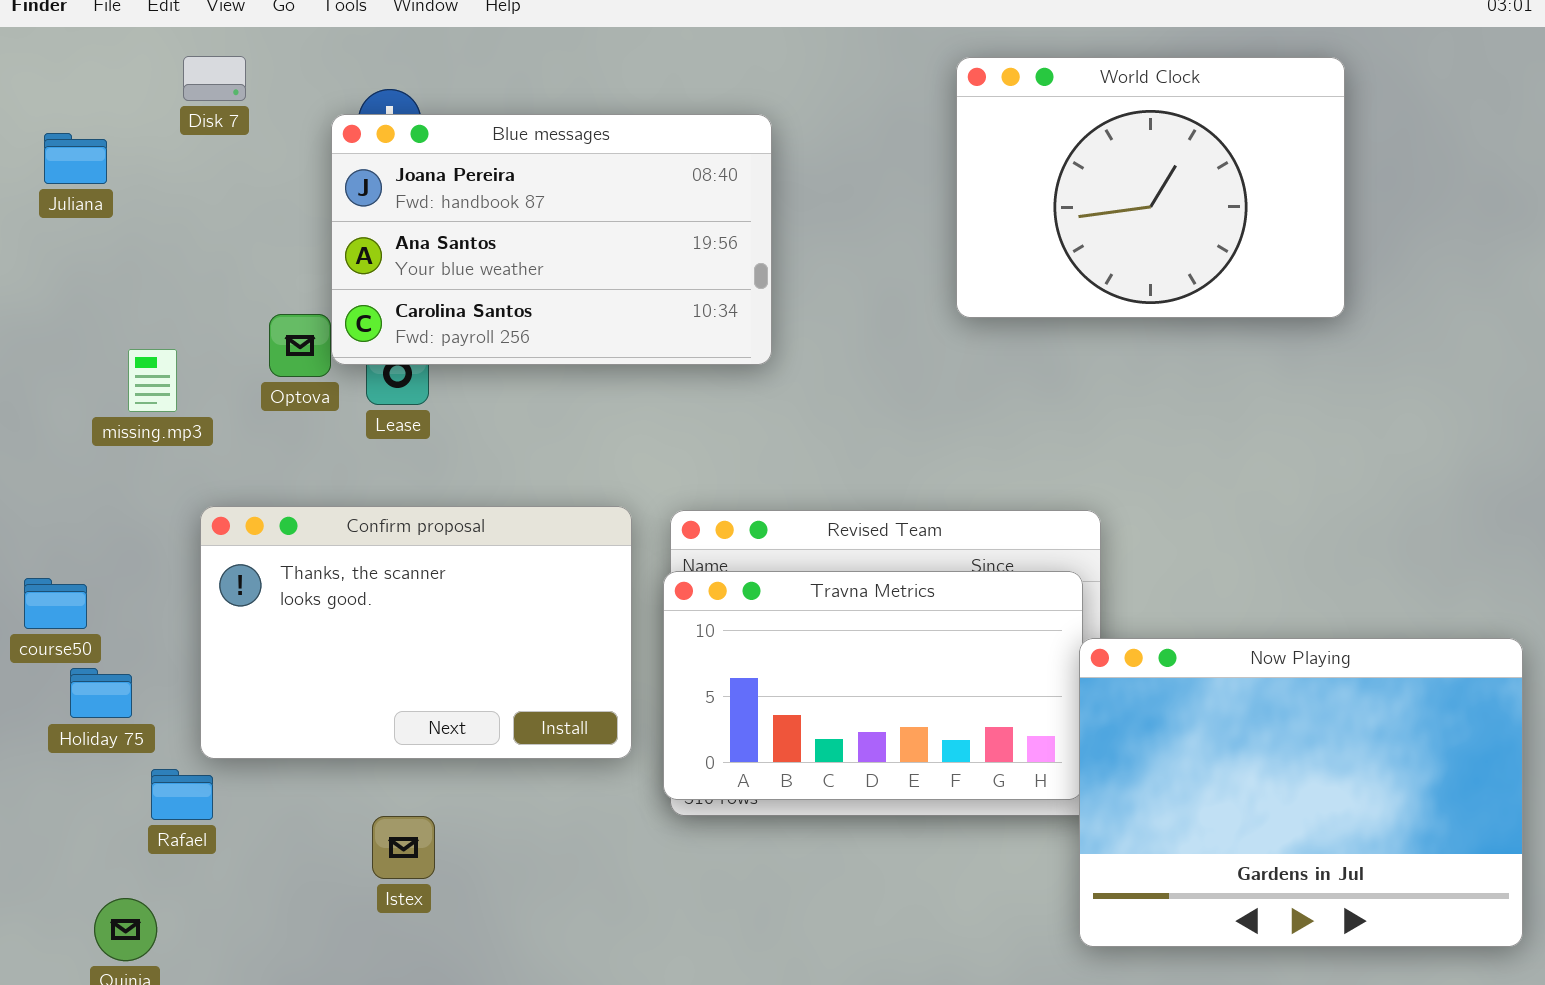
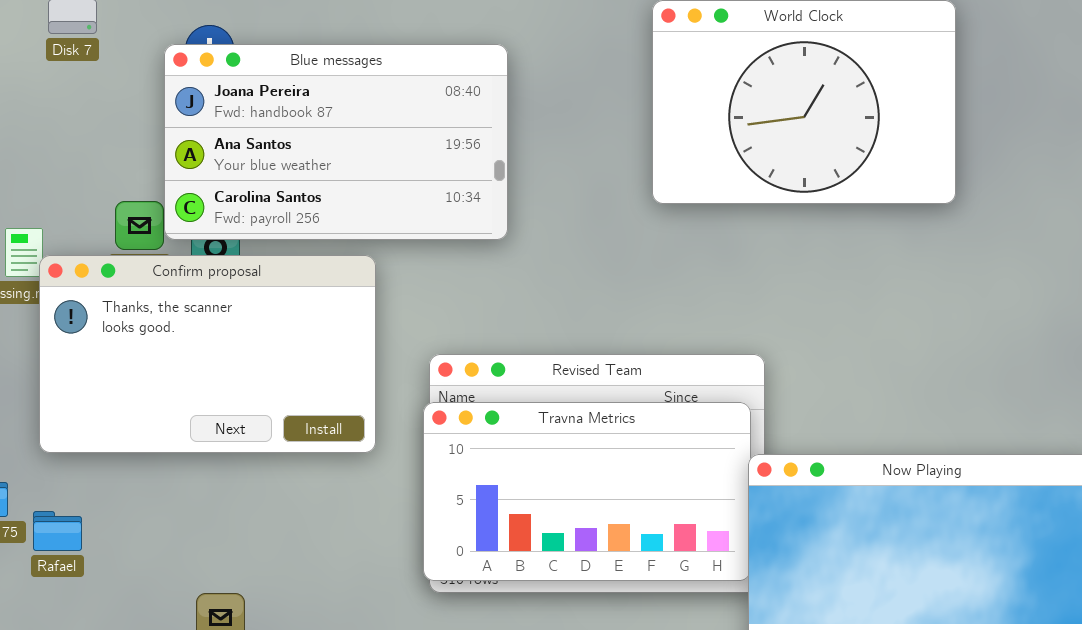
Confirm proposal: [200,506,632,759] -> [39,255,376,453], moved
Rafael: [151,769,213,820] -> [33,511,82,551], moved

